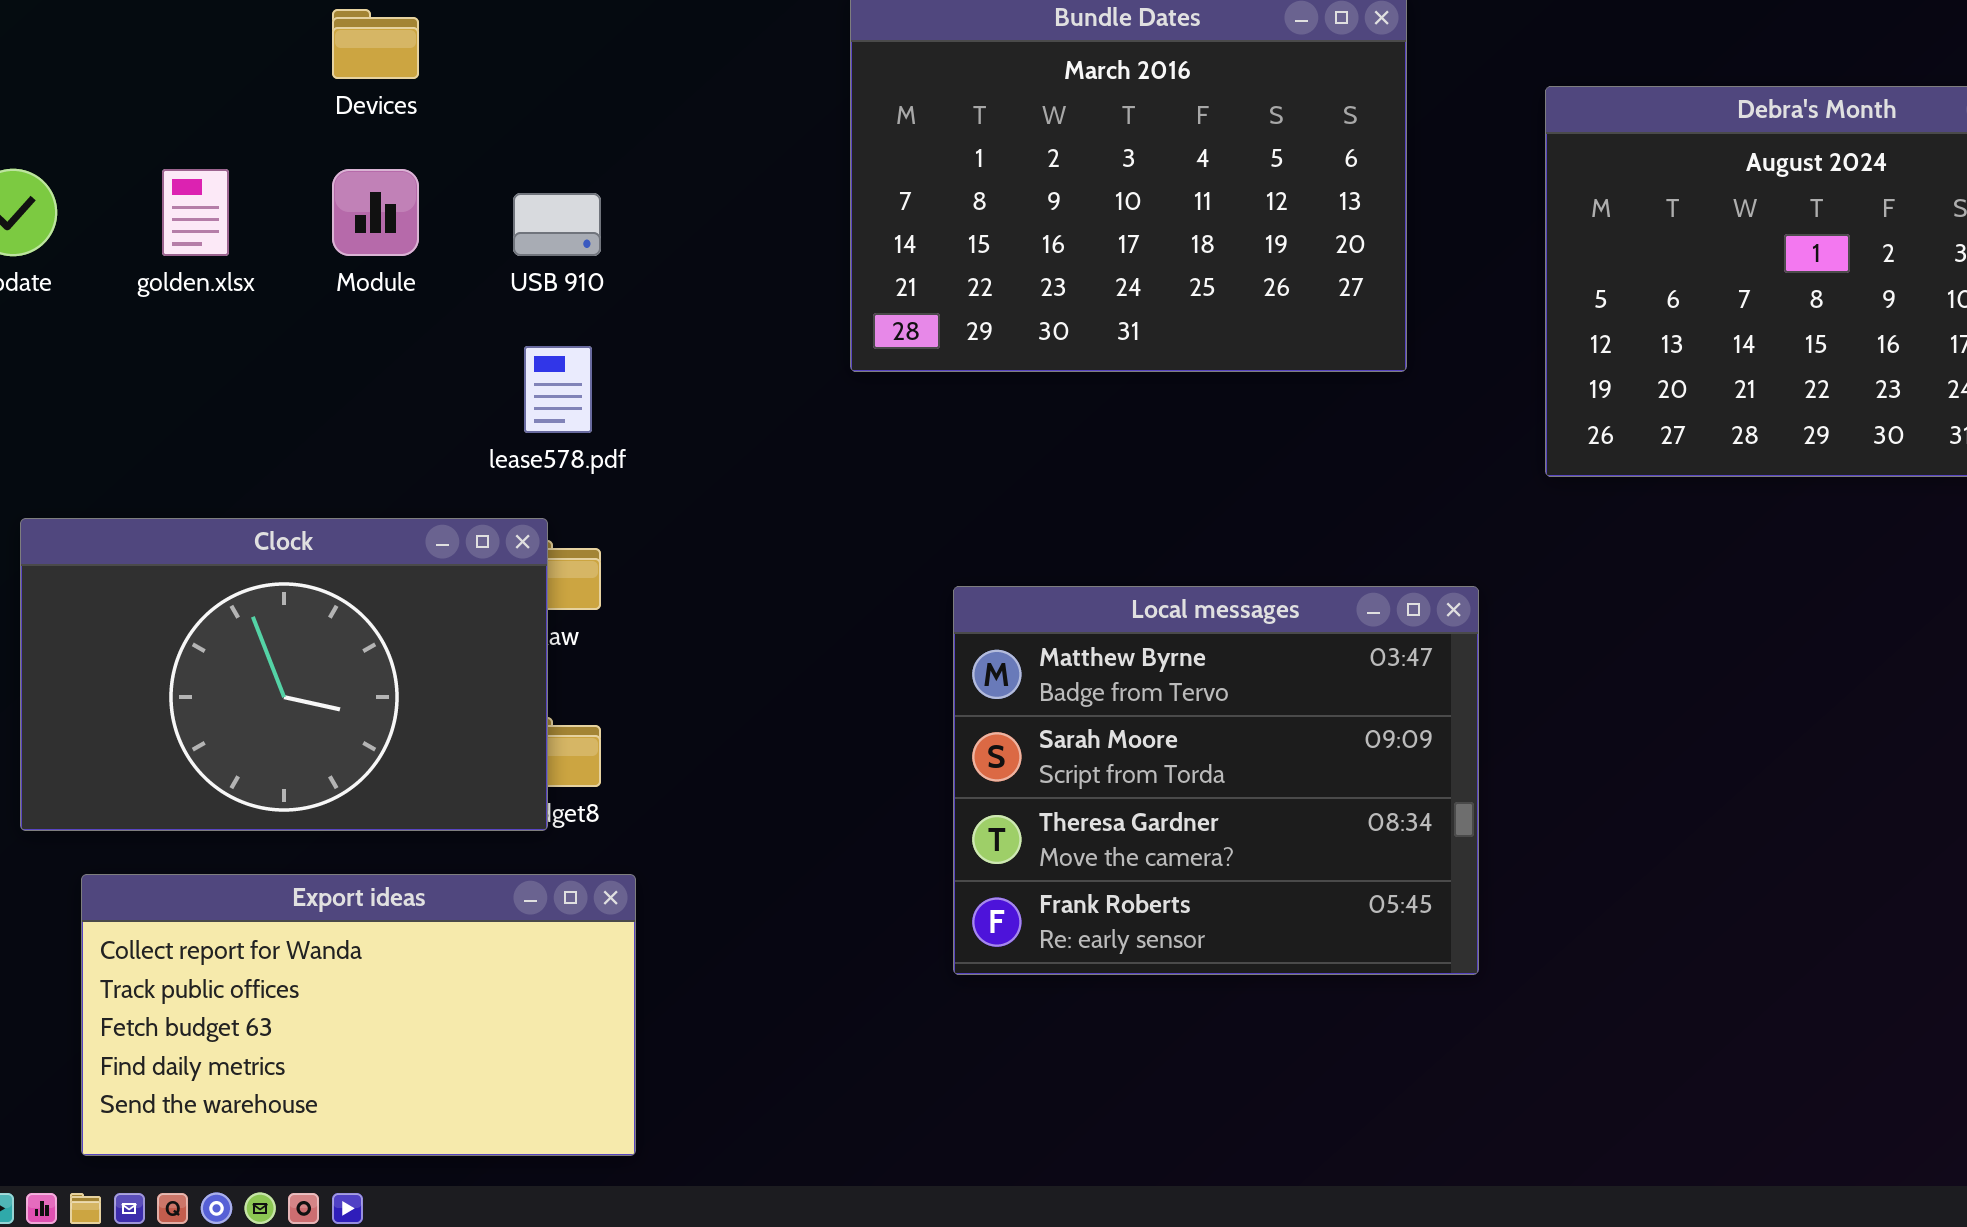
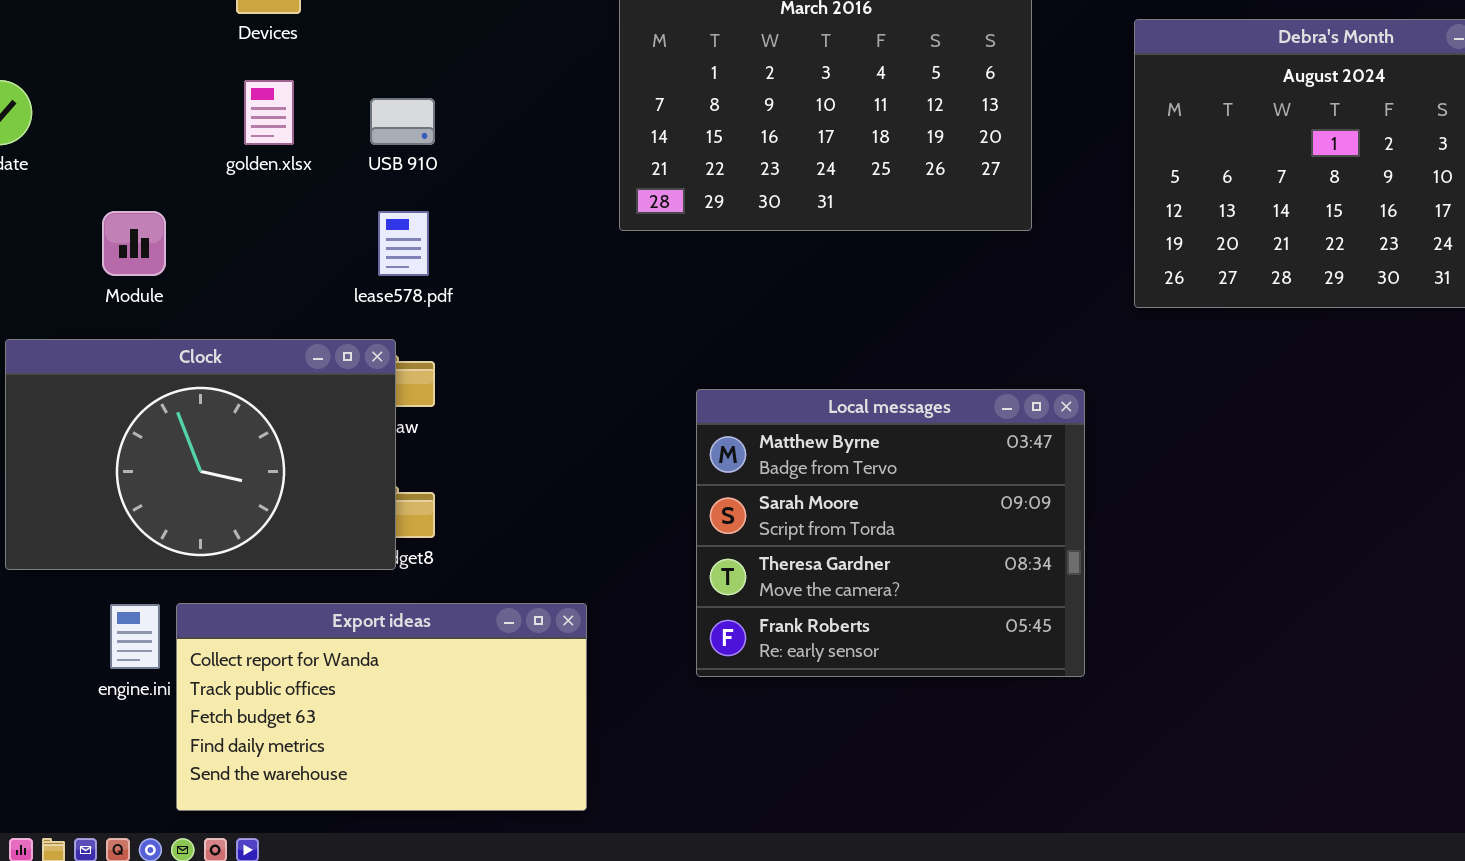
golden.xlsx: [162,169,229,256] -> [244,80,294,145], moved
Module: [332,169,419,256] -> [102,211,166,276], moved
Export ideas: [81,874,636,1156] -> [176,603,587,811], moved

